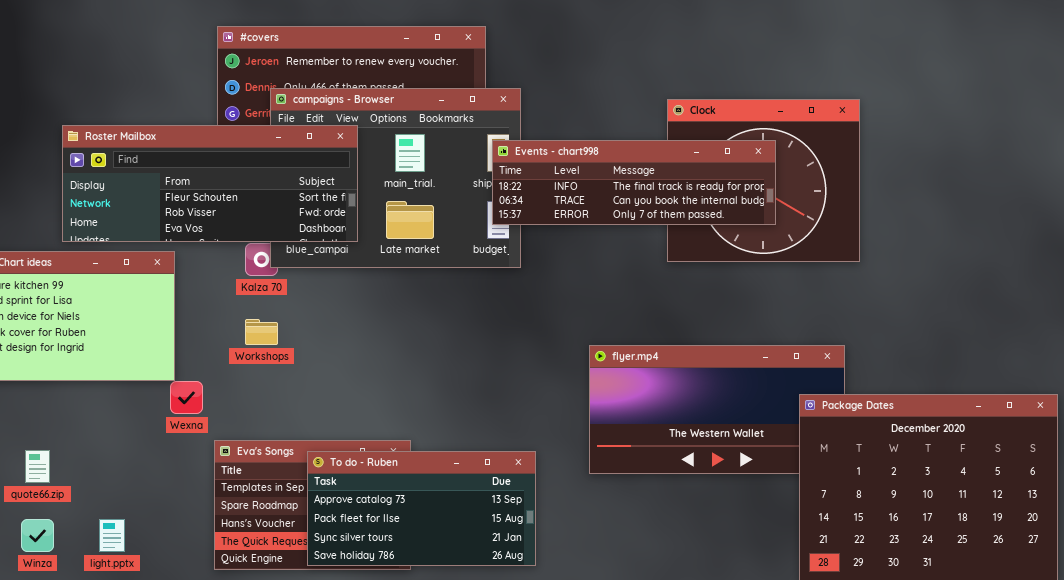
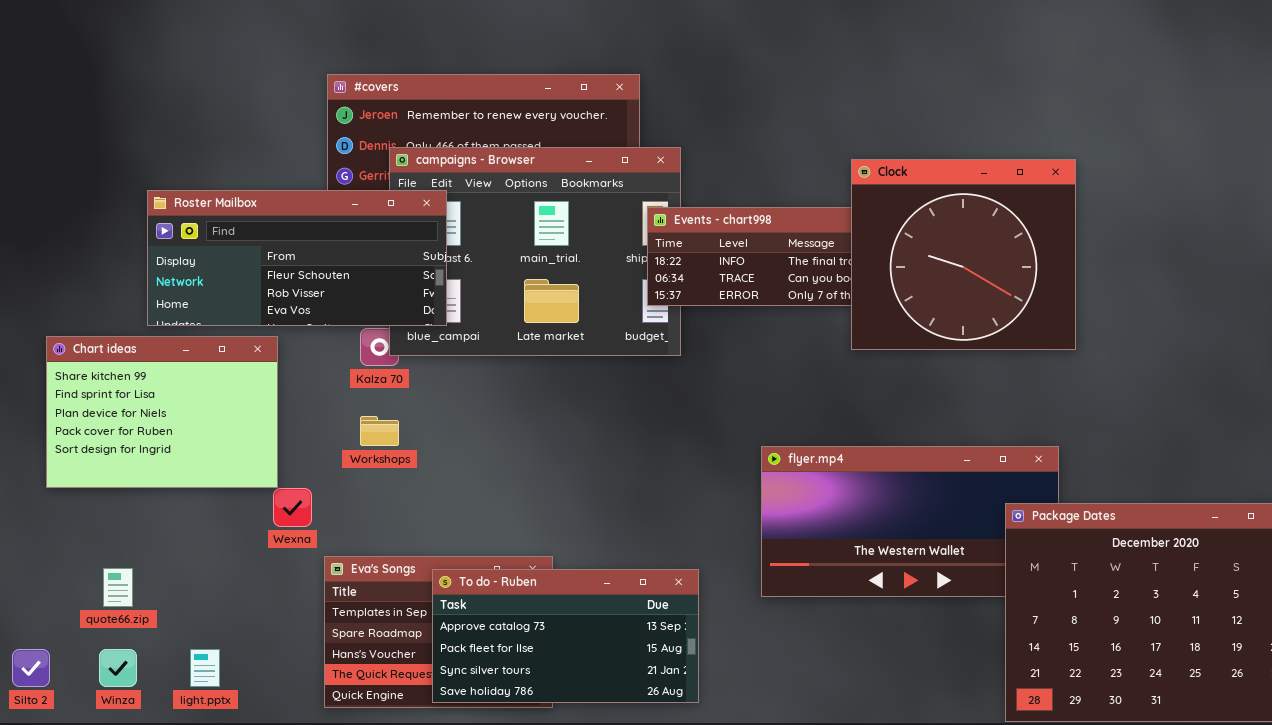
Clock: [667,99,860,262] -> [851,159,1076,350], raised
Roster Mailbox: [62,125,358,242] -> [147,190,447,326], resized

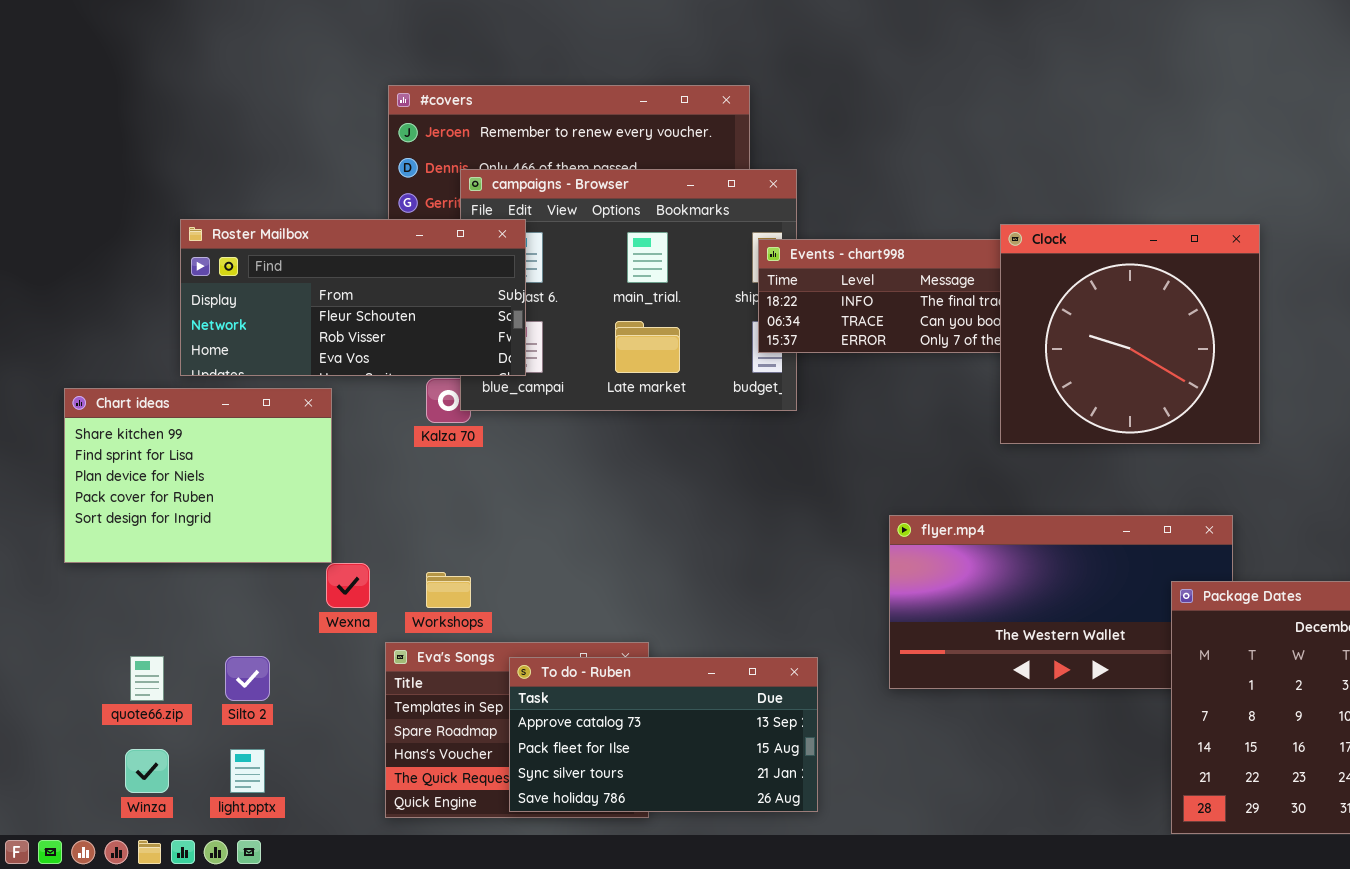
Clock: [851,159,1076,350] -> [1000,224,1260,444], moved
Workshops: [360,416,399,446] -> [426,572,471,608], moved
Silto 2: [12,649,50,687] -> [225,656,270,701], moved

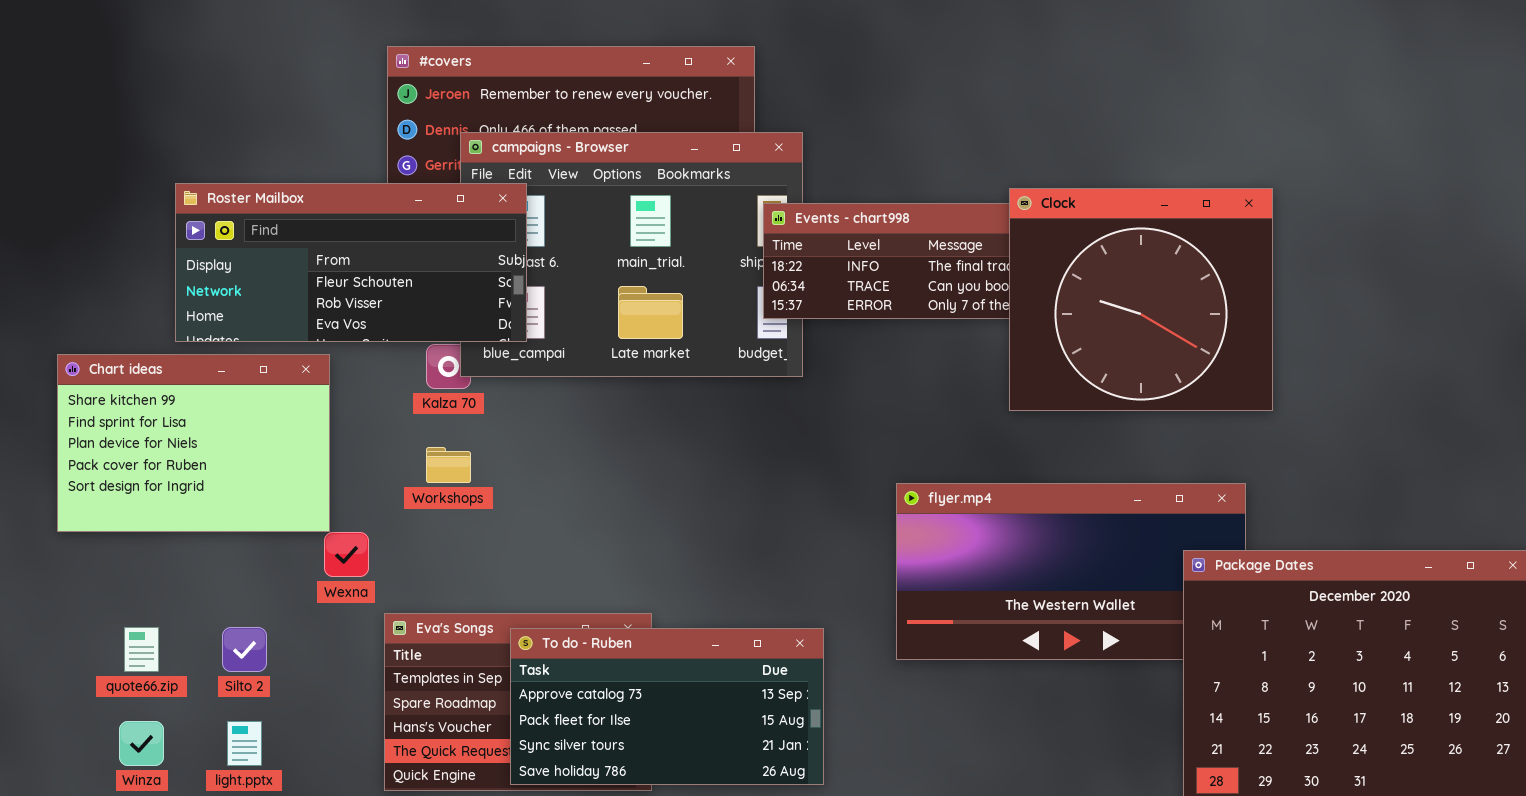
Workshops: [426,572,471,608] -> [426,447,471,483], moved

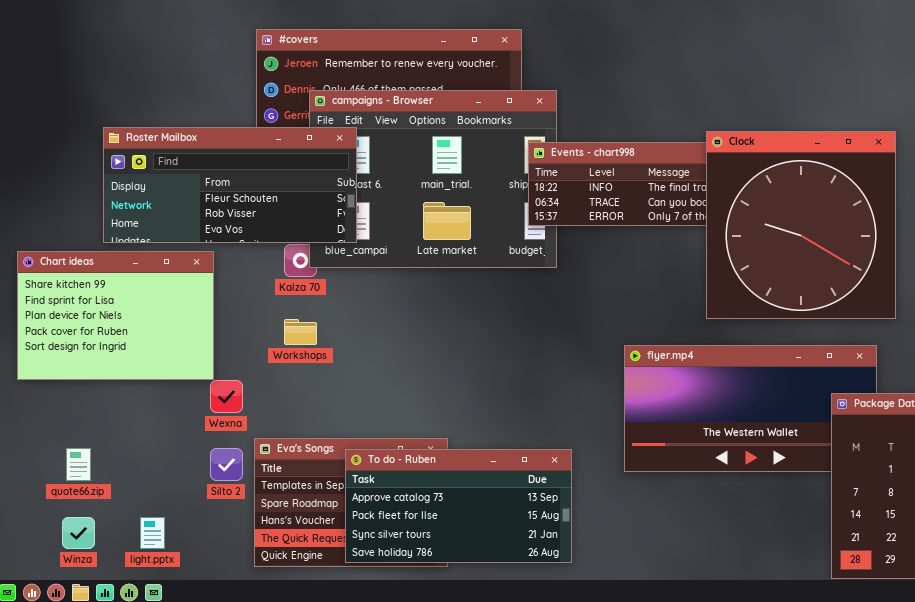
Clock: [1009,188,1273,411] -> [706,131,896,319], resized
Silto 2: [222,627,267,672] -> [210,448,243,481], moved

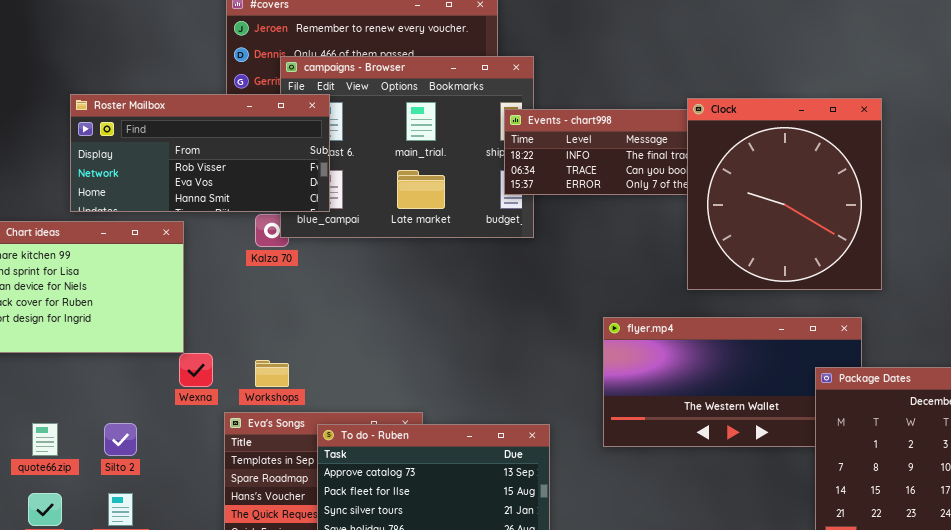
Roster Mailbox: [103,127,357,243] -> [70,94,330,212], scrolled down 1 row
Workshops: [284,319,317,345] -> [255,360,289,387], moved
Silto 2: [210,448,243,481] -> [104,423,137,456], moved

